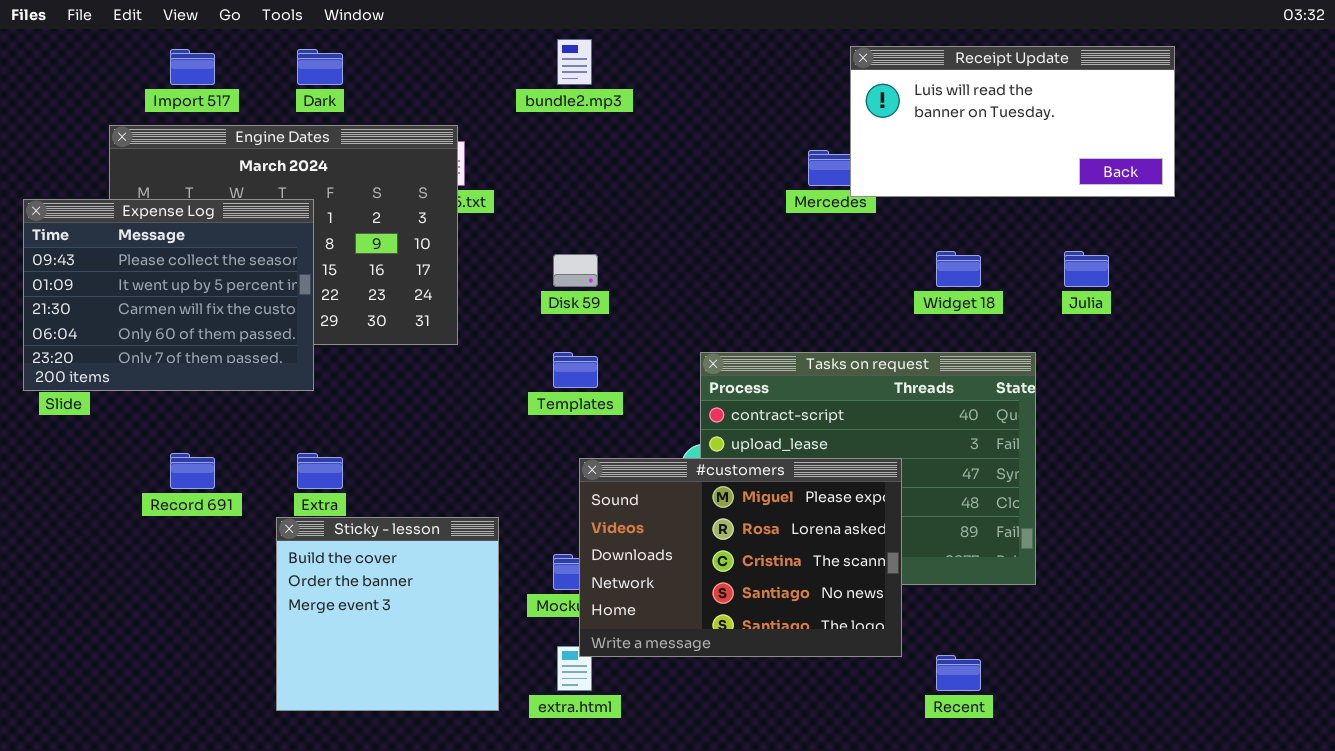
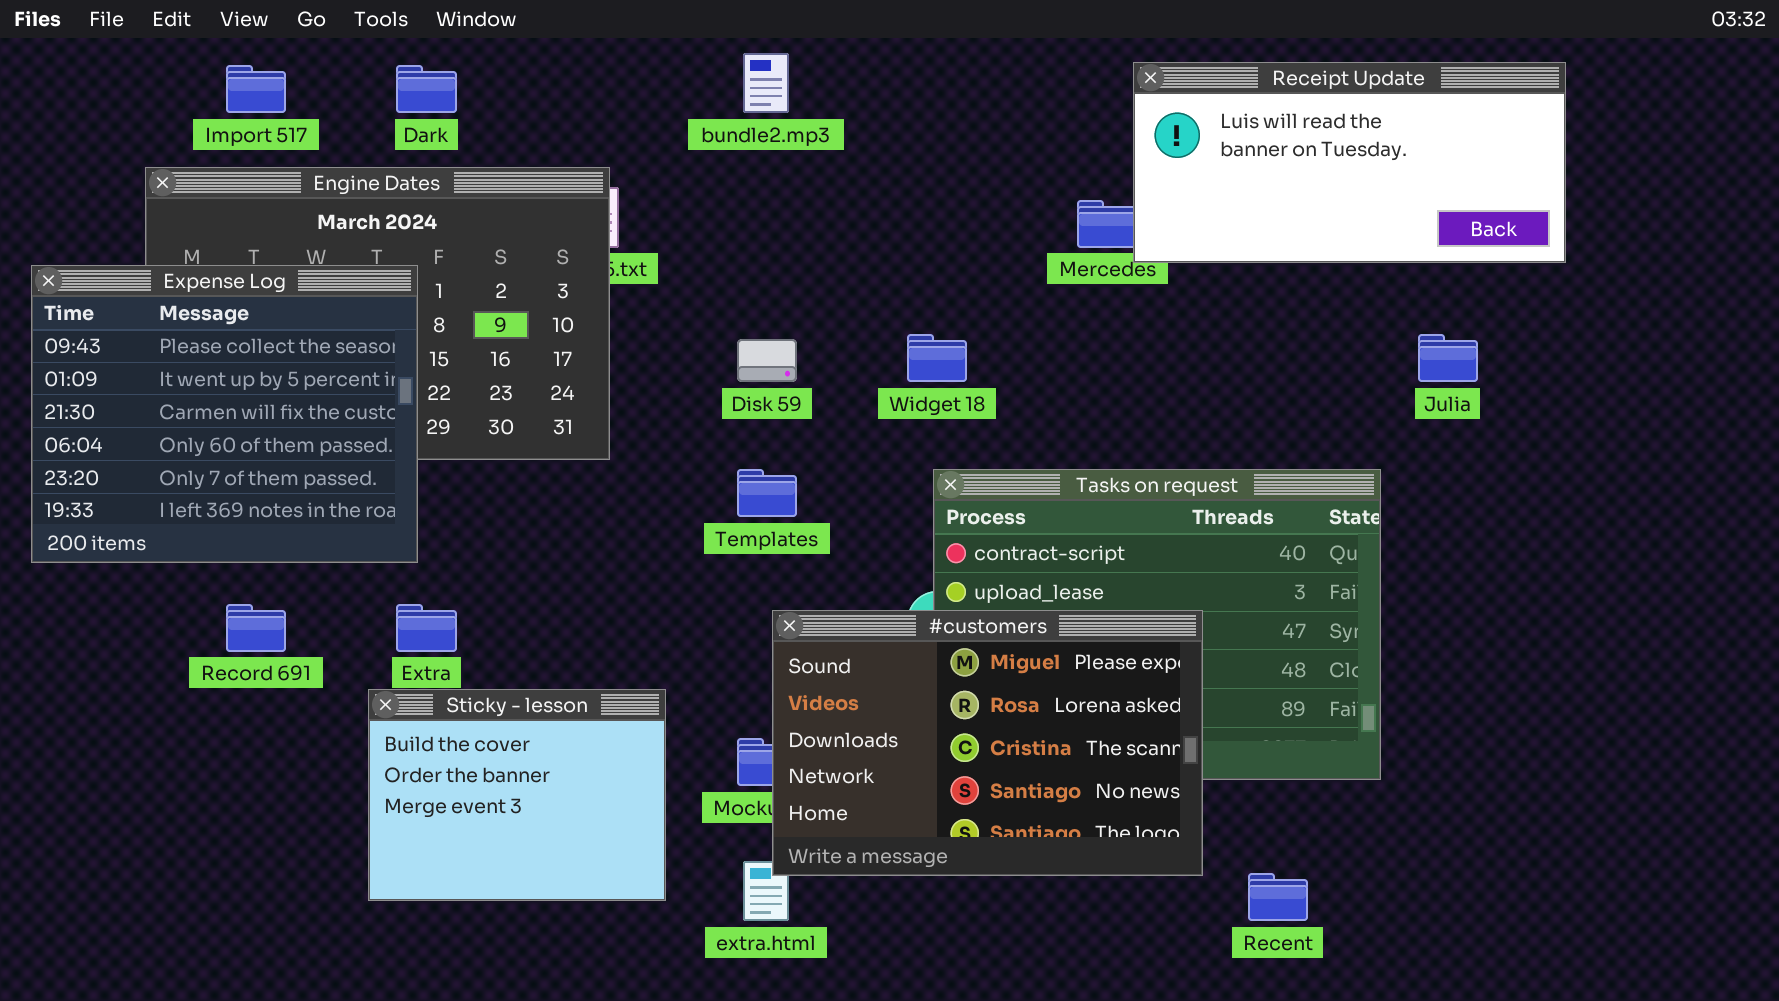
Expense Log: [23,199,314,391] -> [31,265,418,563], resized
Widget 18: [936,251,981,287] -> [907,334,967,382], moved
Sticky - lesson: [276,517,499,711] -> [368,689,666,901], resized

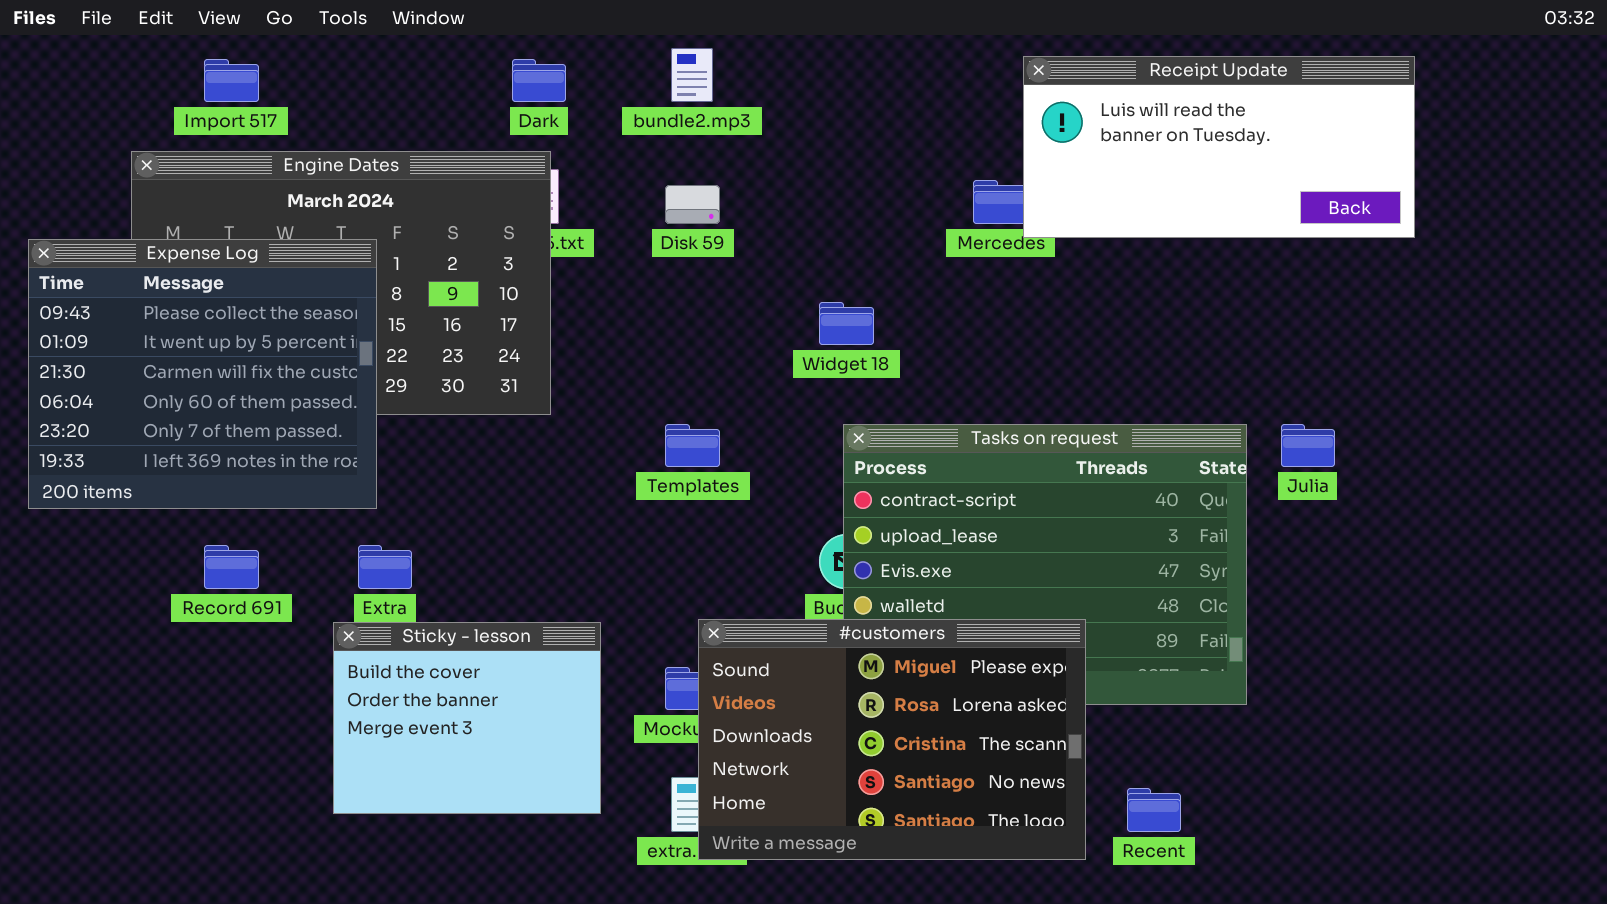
Dark: [396,65,457,113] -> [512,59,566,102], moved
Julia: [1418,334,1478,382] -> [1281,424,1335,467], moved
Disk 59: [737,339,797,382] -> [665,185,720,224], moved
#customers: [772,610,1203,876] -> [698,619,1086,860], moved

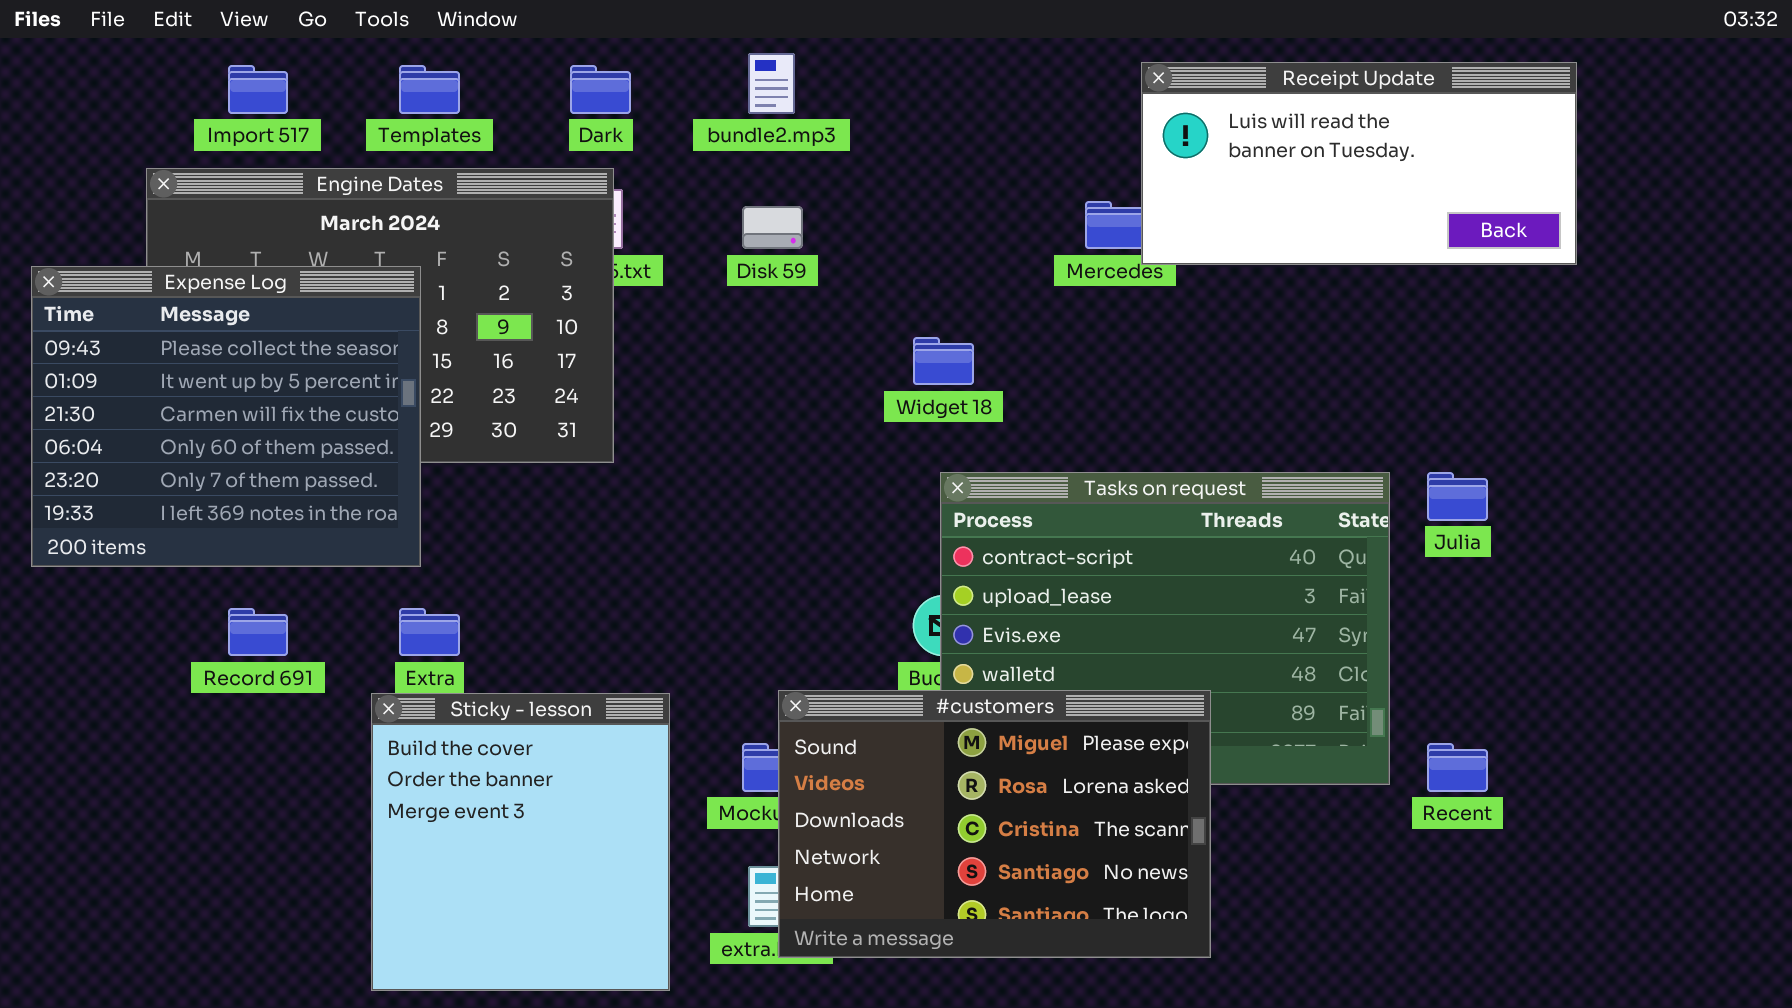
Templates: [665,424,720,467] -> [399,65,460,114], moved
Sticky - lesson: [333,622,601,814] -> [371,693,670,991], resized
Recent: [1127,788,1181,832] -> [1427,743,1488,792], moved

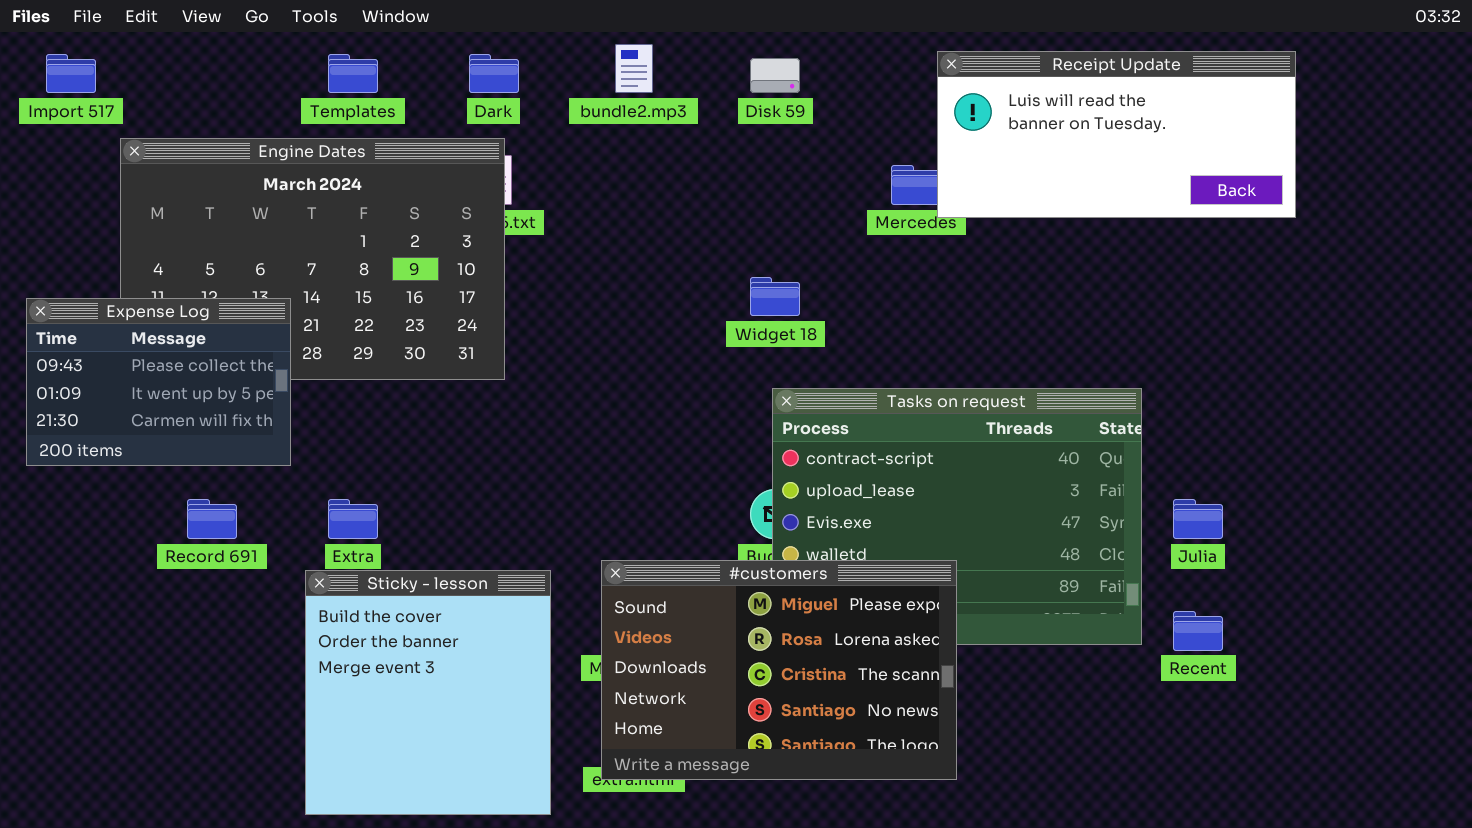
Import 517: [228,65,288,114] -> [46,54,96,93], moved
Disk 59: [742,206,803,249] -> [750,58,800,93], moved
Expense Log: [31,266,421,567] -> [26,298,291,466], resized
Julia: [1427,472,1488,521] -> [1173,499,1223,539], moved
#customers: [778,690,1211,958] -> [601,560,957,780], moved

